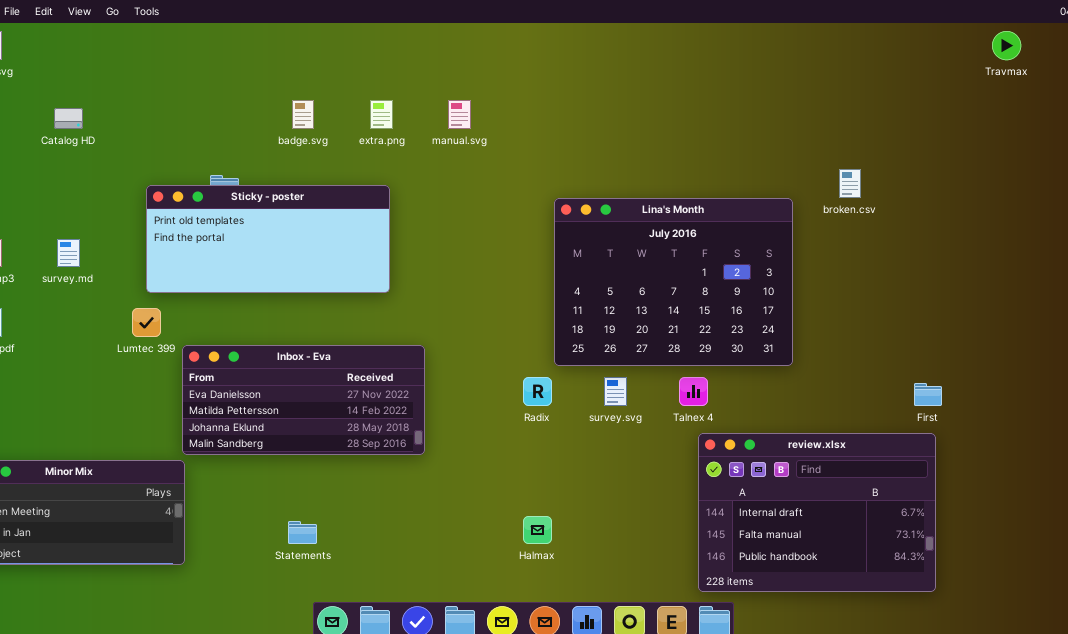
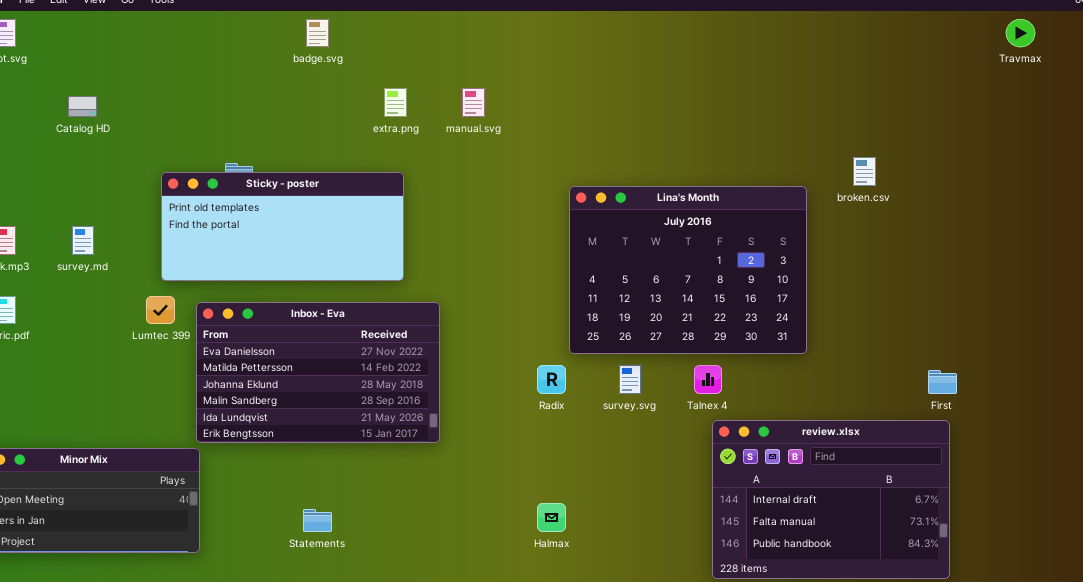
badge.svg: [292,100,314,129] -> [306,19,329,47], moved
Inbox - Eva: [182,345,425,455] -> [196,302,440,443], resized

